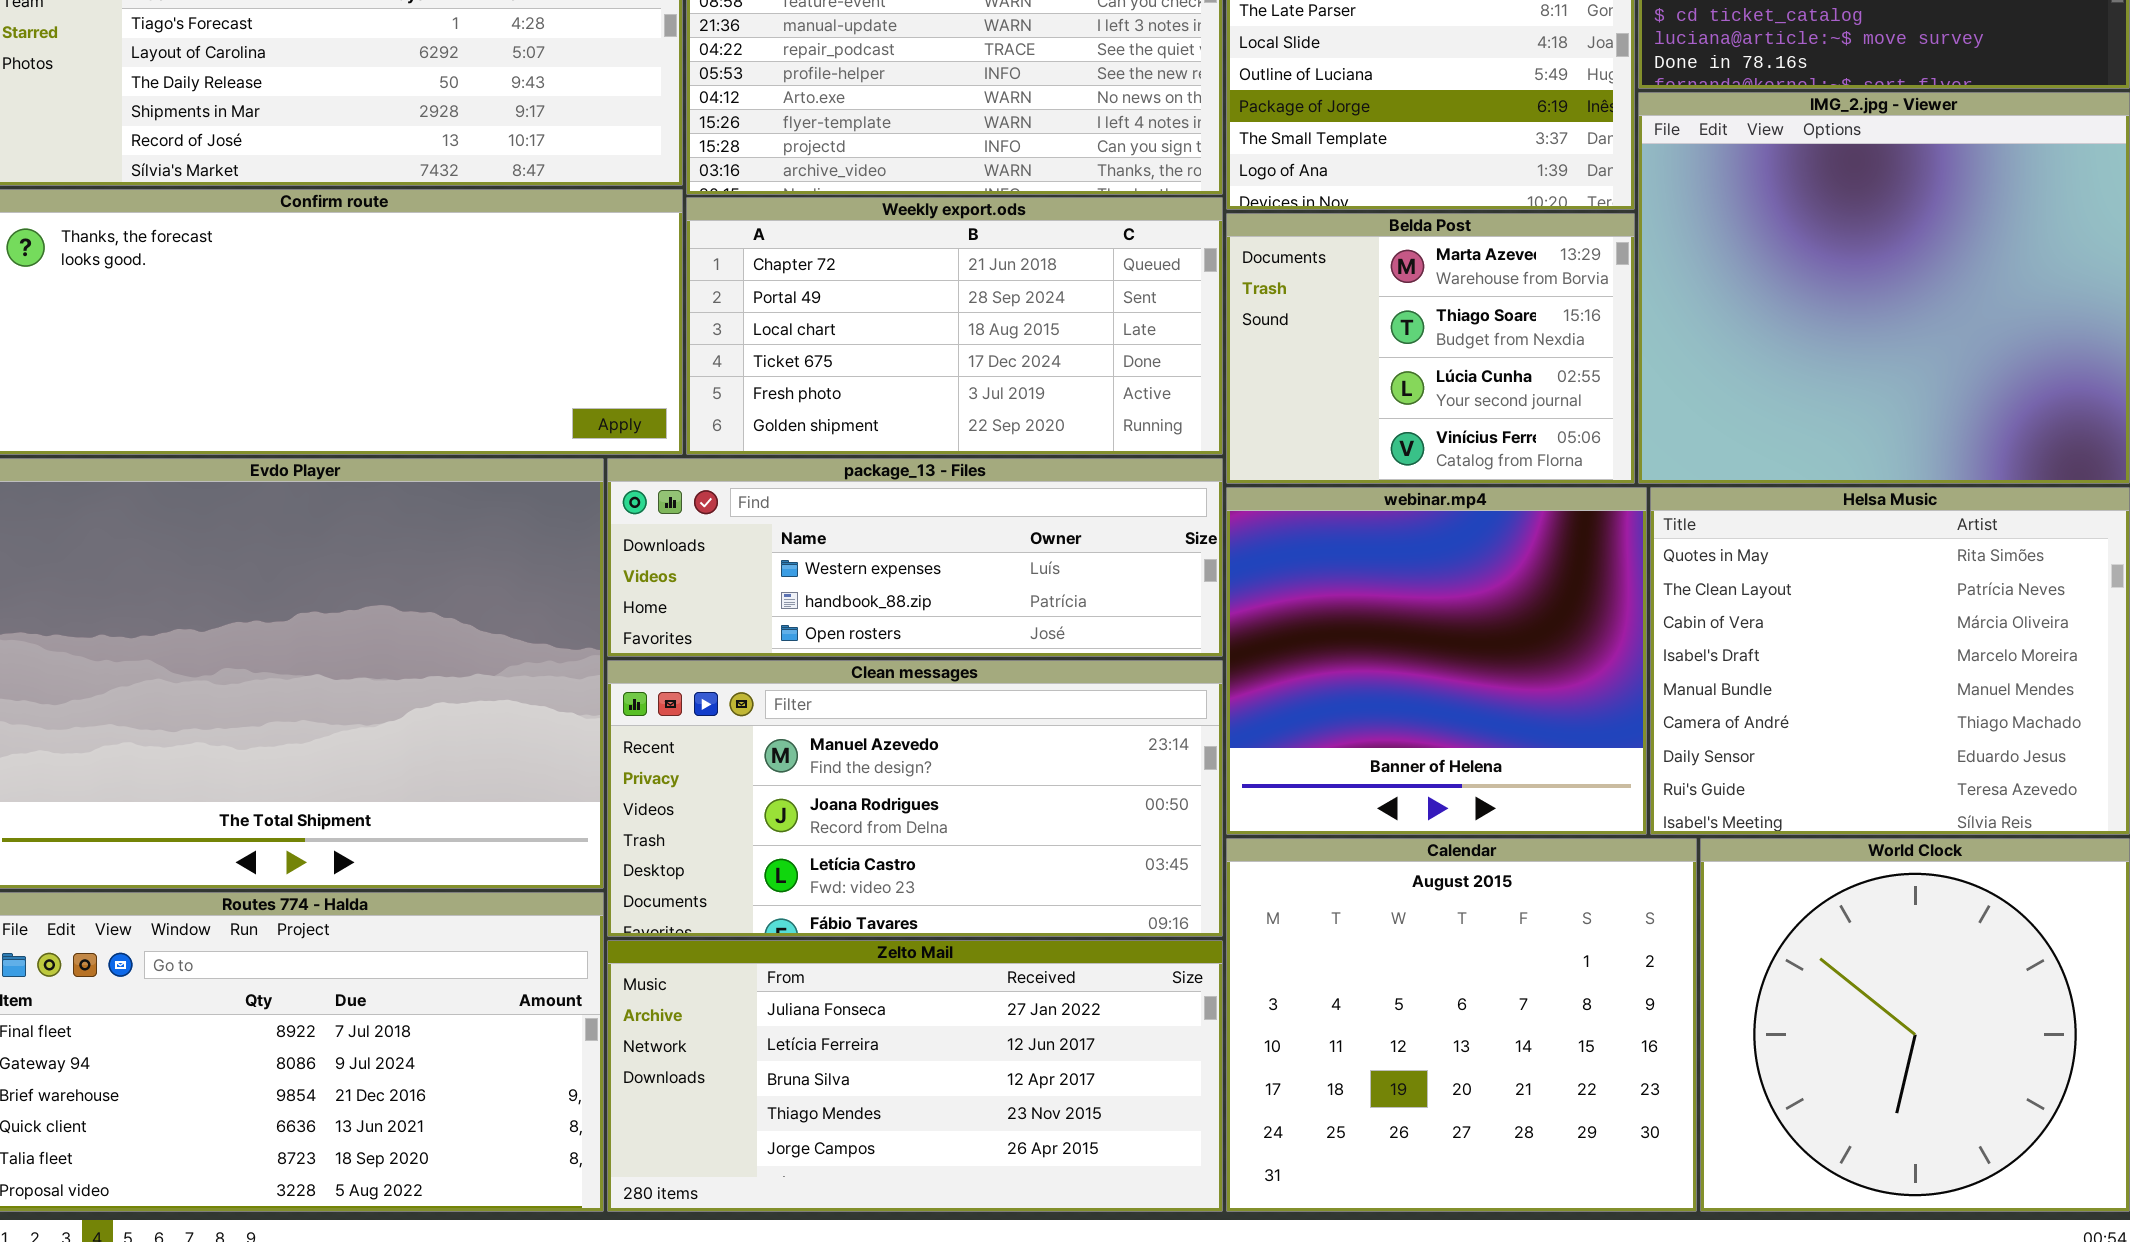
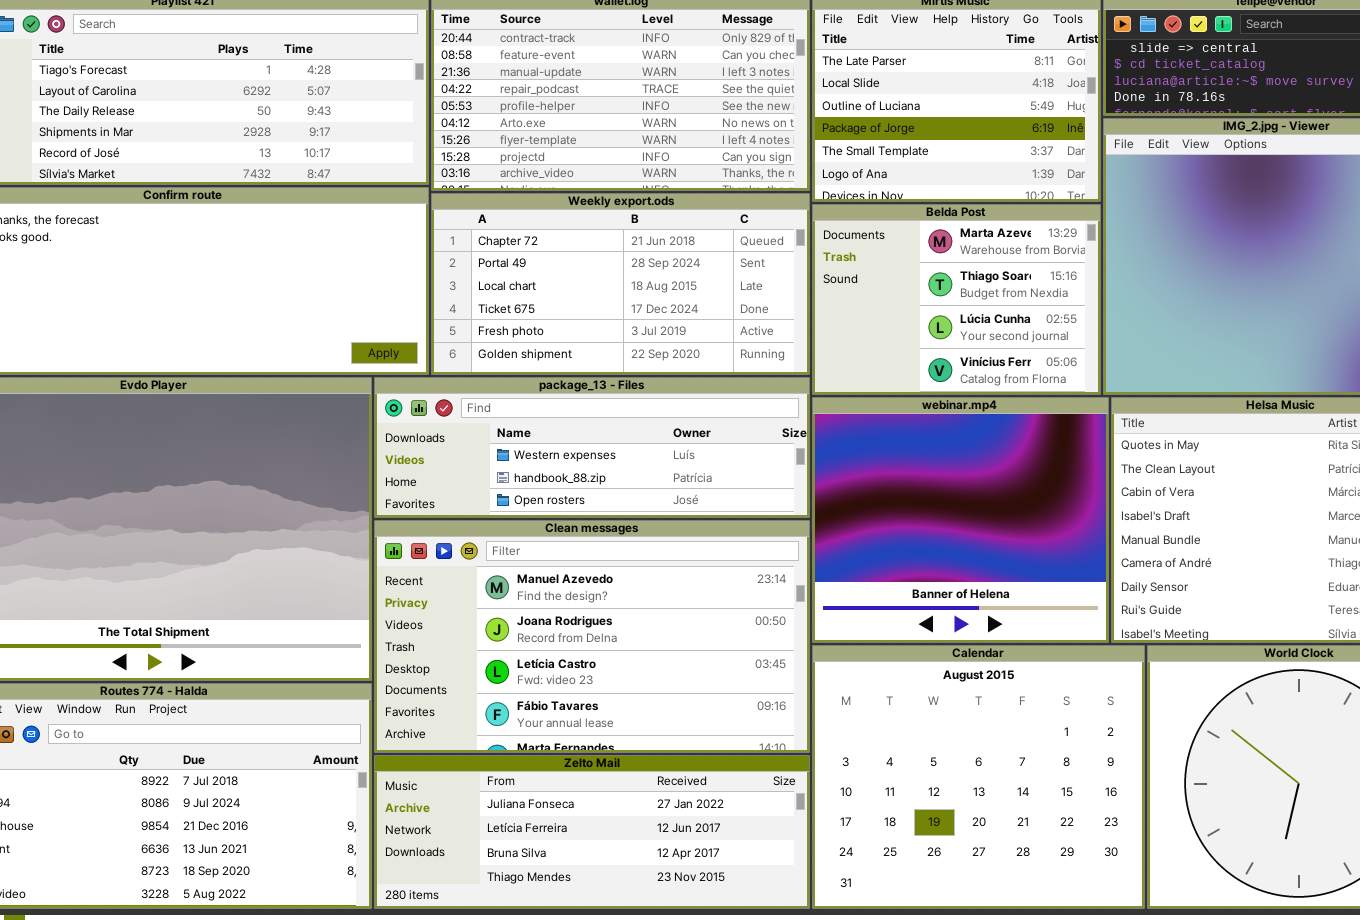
Clean messages: [607,660,1223,937] -> [374,520,810,753], resized
Zelto Mail: [607,940,1223,1212] -> [374,755,810,909], resized

